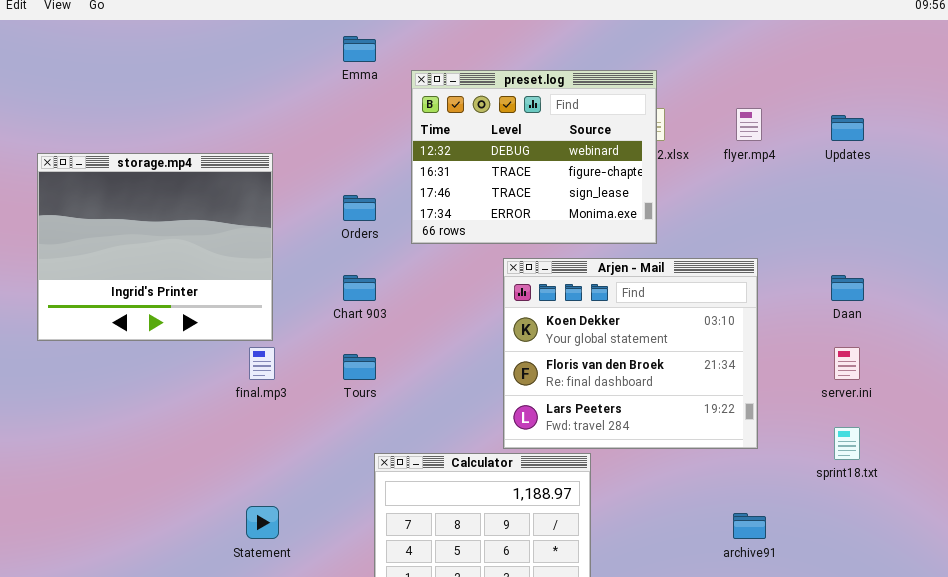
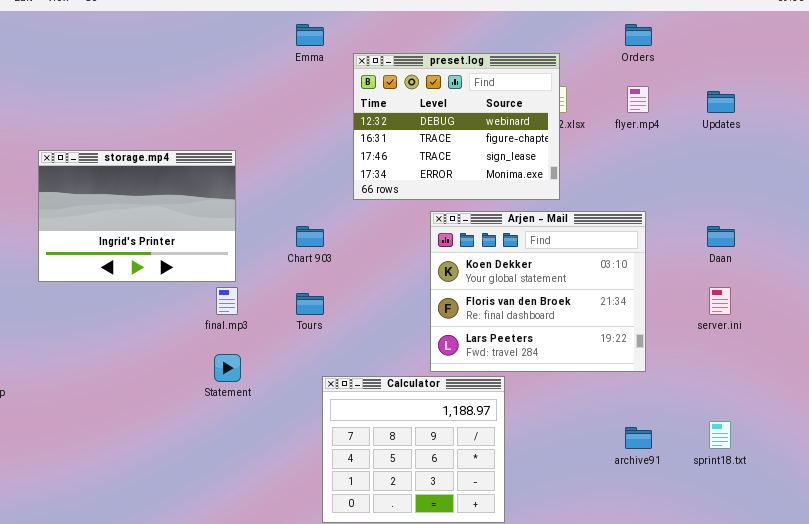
storage.mp4: [37,153,273,341] -> [38,150,236,282], resized
Orders: [343,195,376,221] -> [625,24,652,46], moved
sprint18.txt: [834,427,860,460] -> [709,421,731,449], moved
Statement: [246,506,279,539] -> [214,354,241,382], moved

